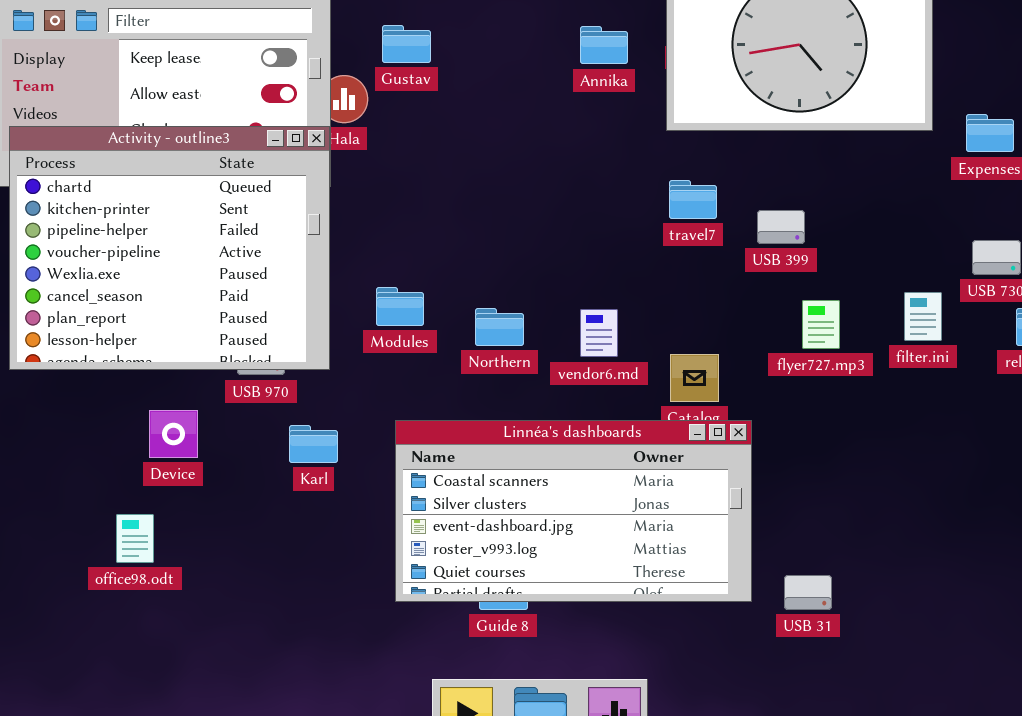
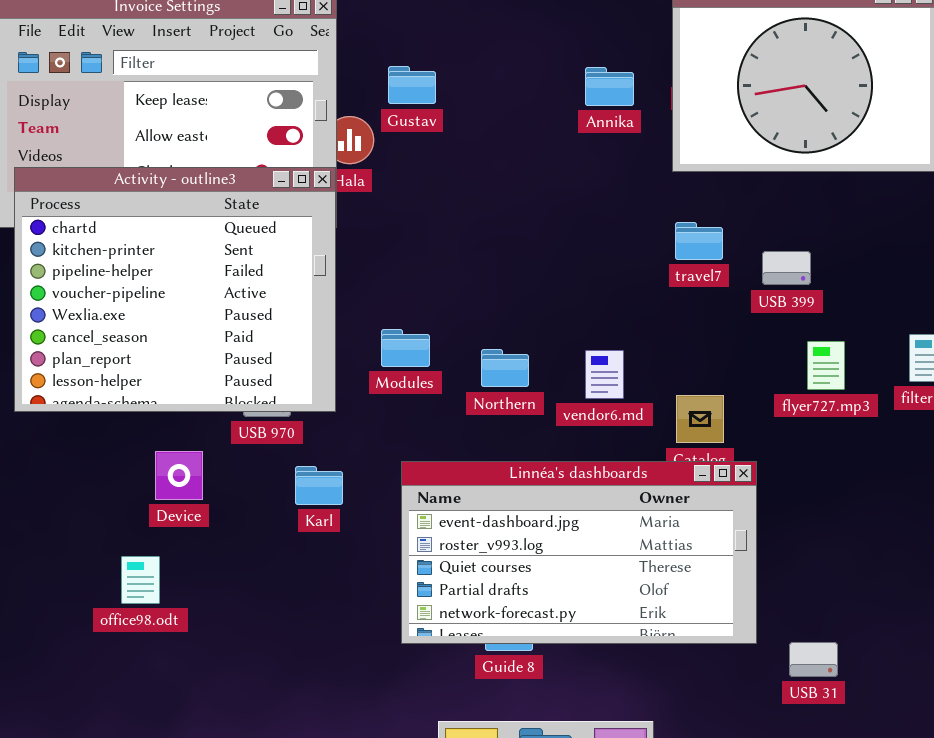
Linnéa's dashboards: [395,420,752,602] -> [401,461,757,644], scrolled down 2 rows
USB 31: [784,575,832,610] -> [789,642,838,677], moved

